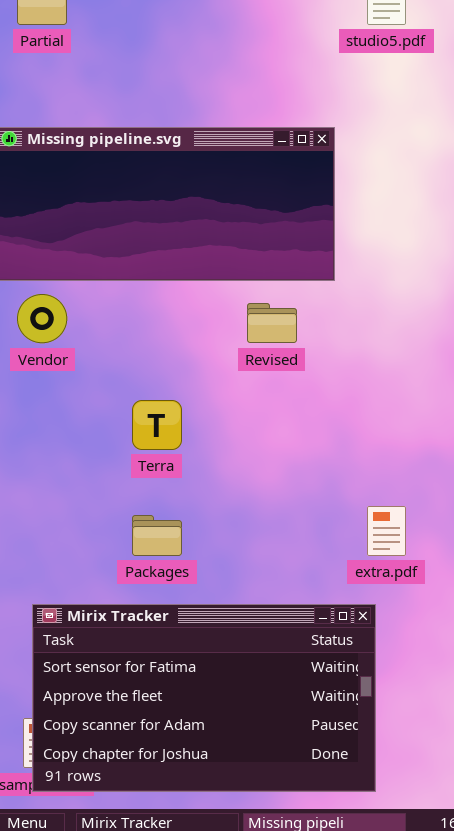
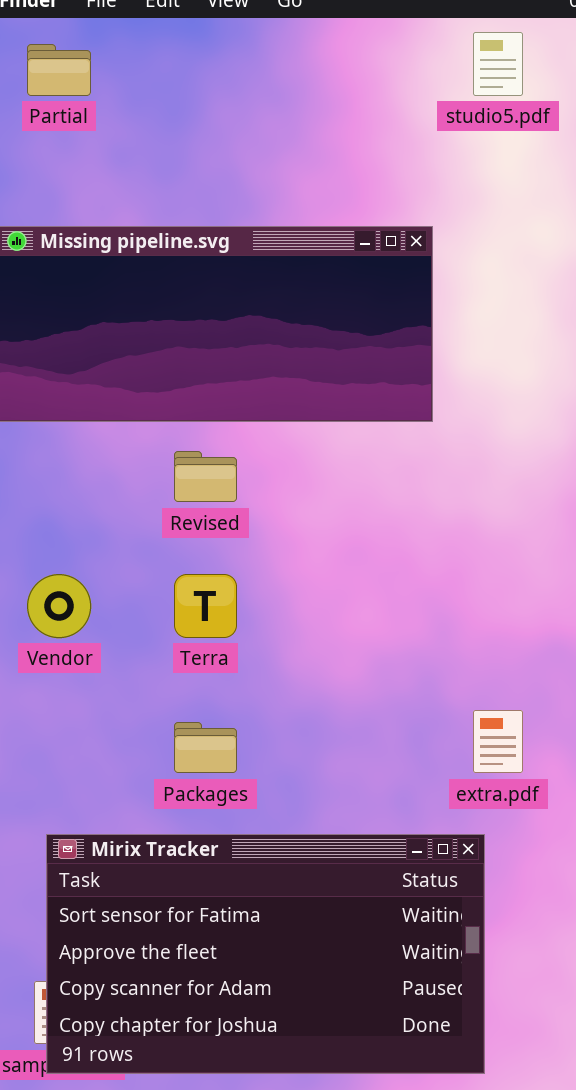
Vendor: [17,294,67,343] -> [27,574,91,638], moved
Revised: [247,303,297,343] -> [174,451,237,502], moved

